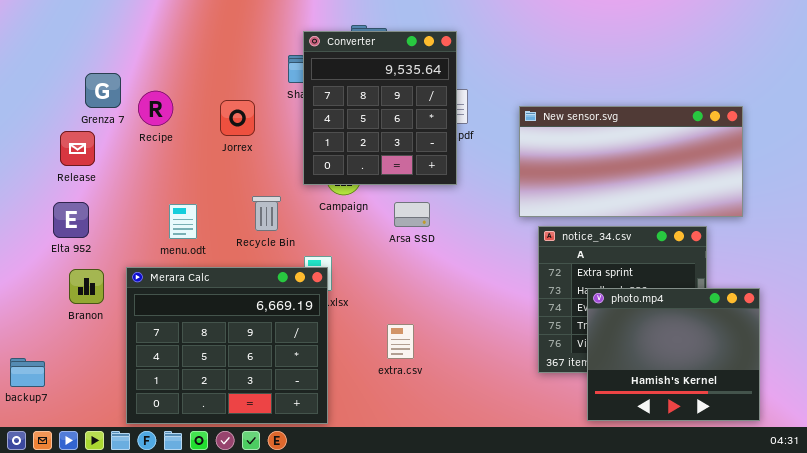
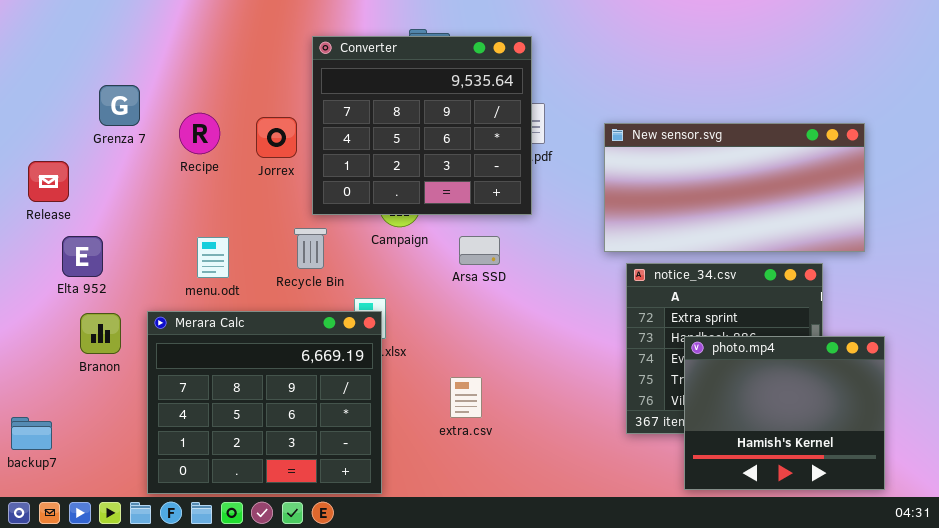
Converter: [303,31,457,185] -> [312,36,532,215], resized
Recipe: [138,91,173,126] -> [179,113,220,154], moved
Release: [60,131,95,166] -> [28,161,69,202], moved

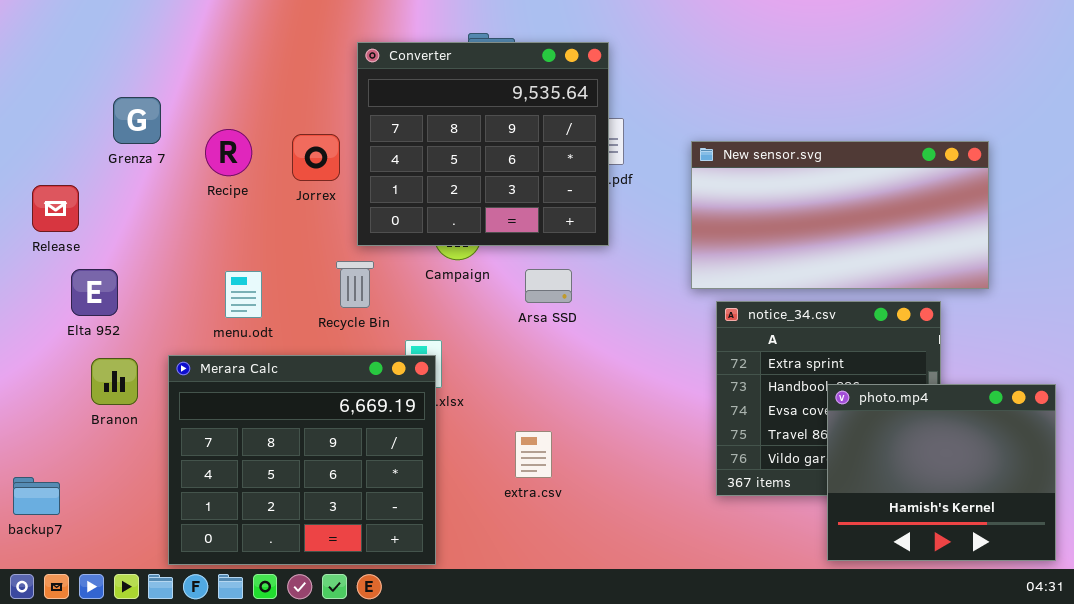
photo.mp4: [684,336,885,490] -> [827,384,1056,561], moved

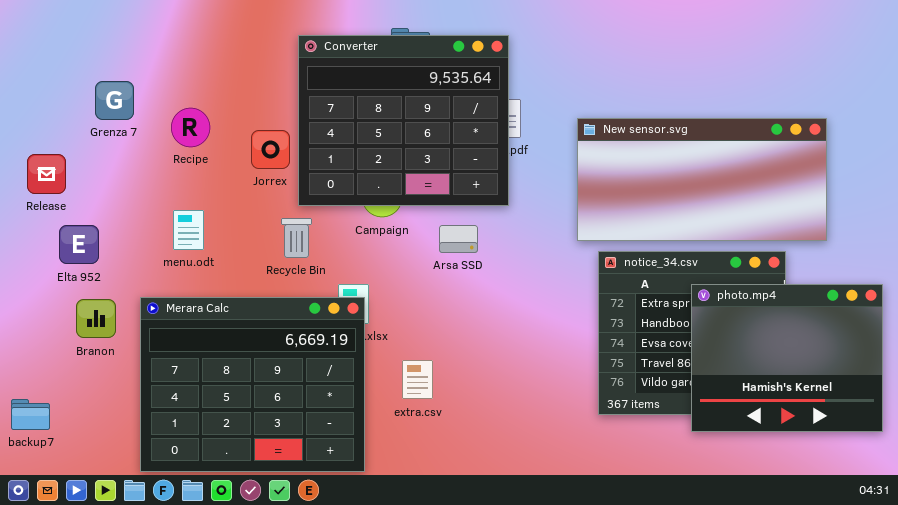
Jorrex: [292,134,340,181] -> [251,130,290,169], moved
menu.odt: [225,271,262,318] -> [173,210,204,250], moved
photo.mp4: [827,384,1056,561] -> [691,284,883,432], moved
extra.csv: [515,431,552,478] -> [402,360,433,399], moved

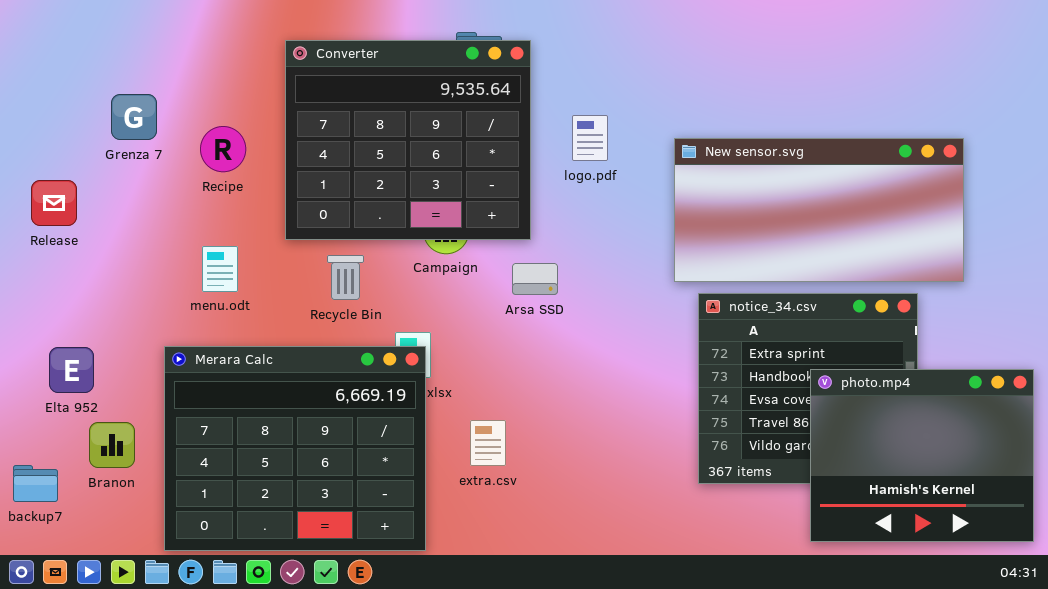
Converter: [298,35,509,206] -> [285,40,531,240], moved
Elta 952: [59,225,99,264] -> [49,347,94,393], moved
photo.mp4: [691,284,883,432] -> [810,369,1034,542], moved
Branon: [76,299,116,338] -> [89,422,135,468], moved

